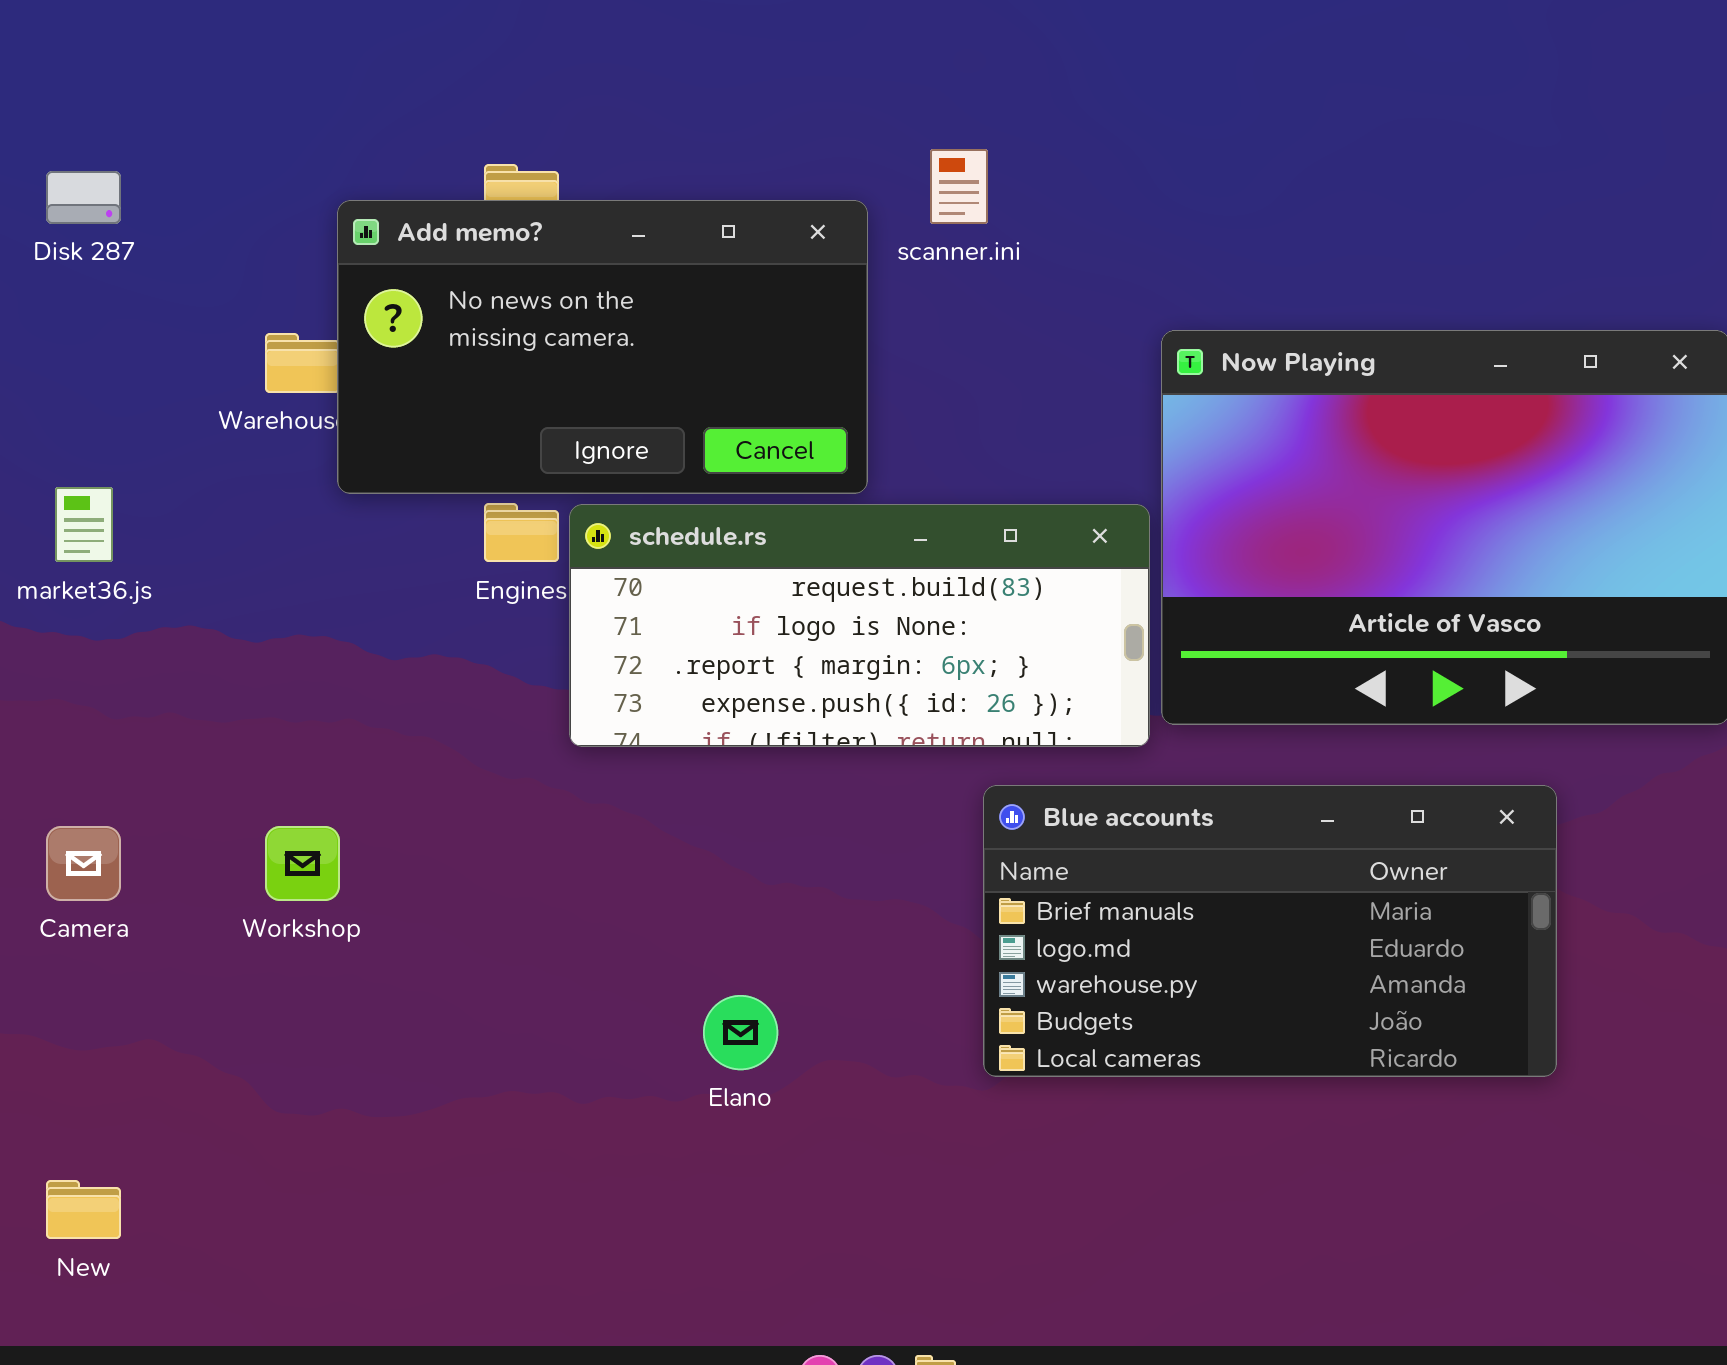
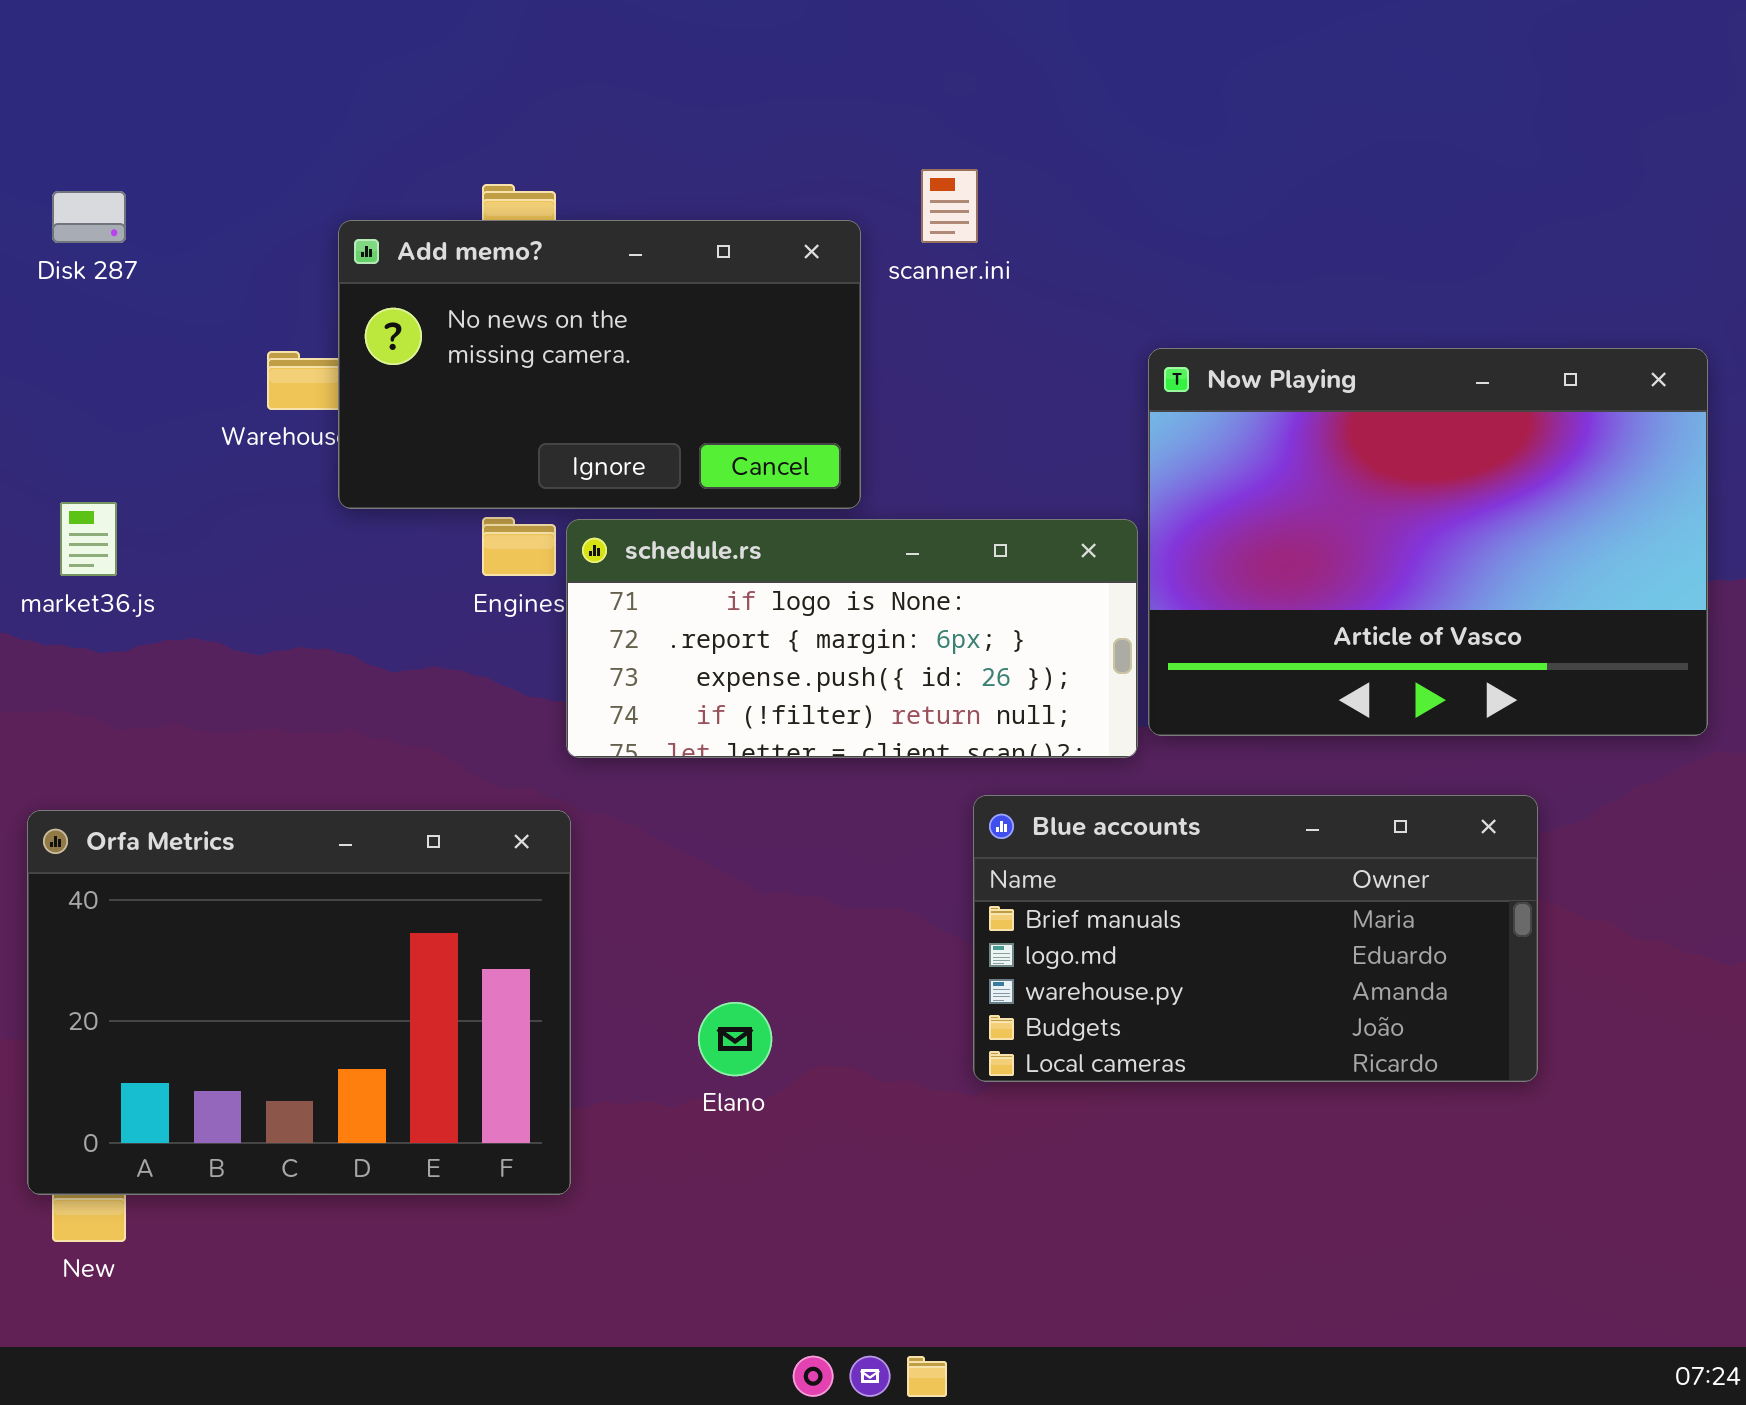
schedule.rs: [569,504,1150,747] -> [566,519,1138,758], scrolled down 1 row
Orfa Metrics: none -> [27,810,571,1195], opened

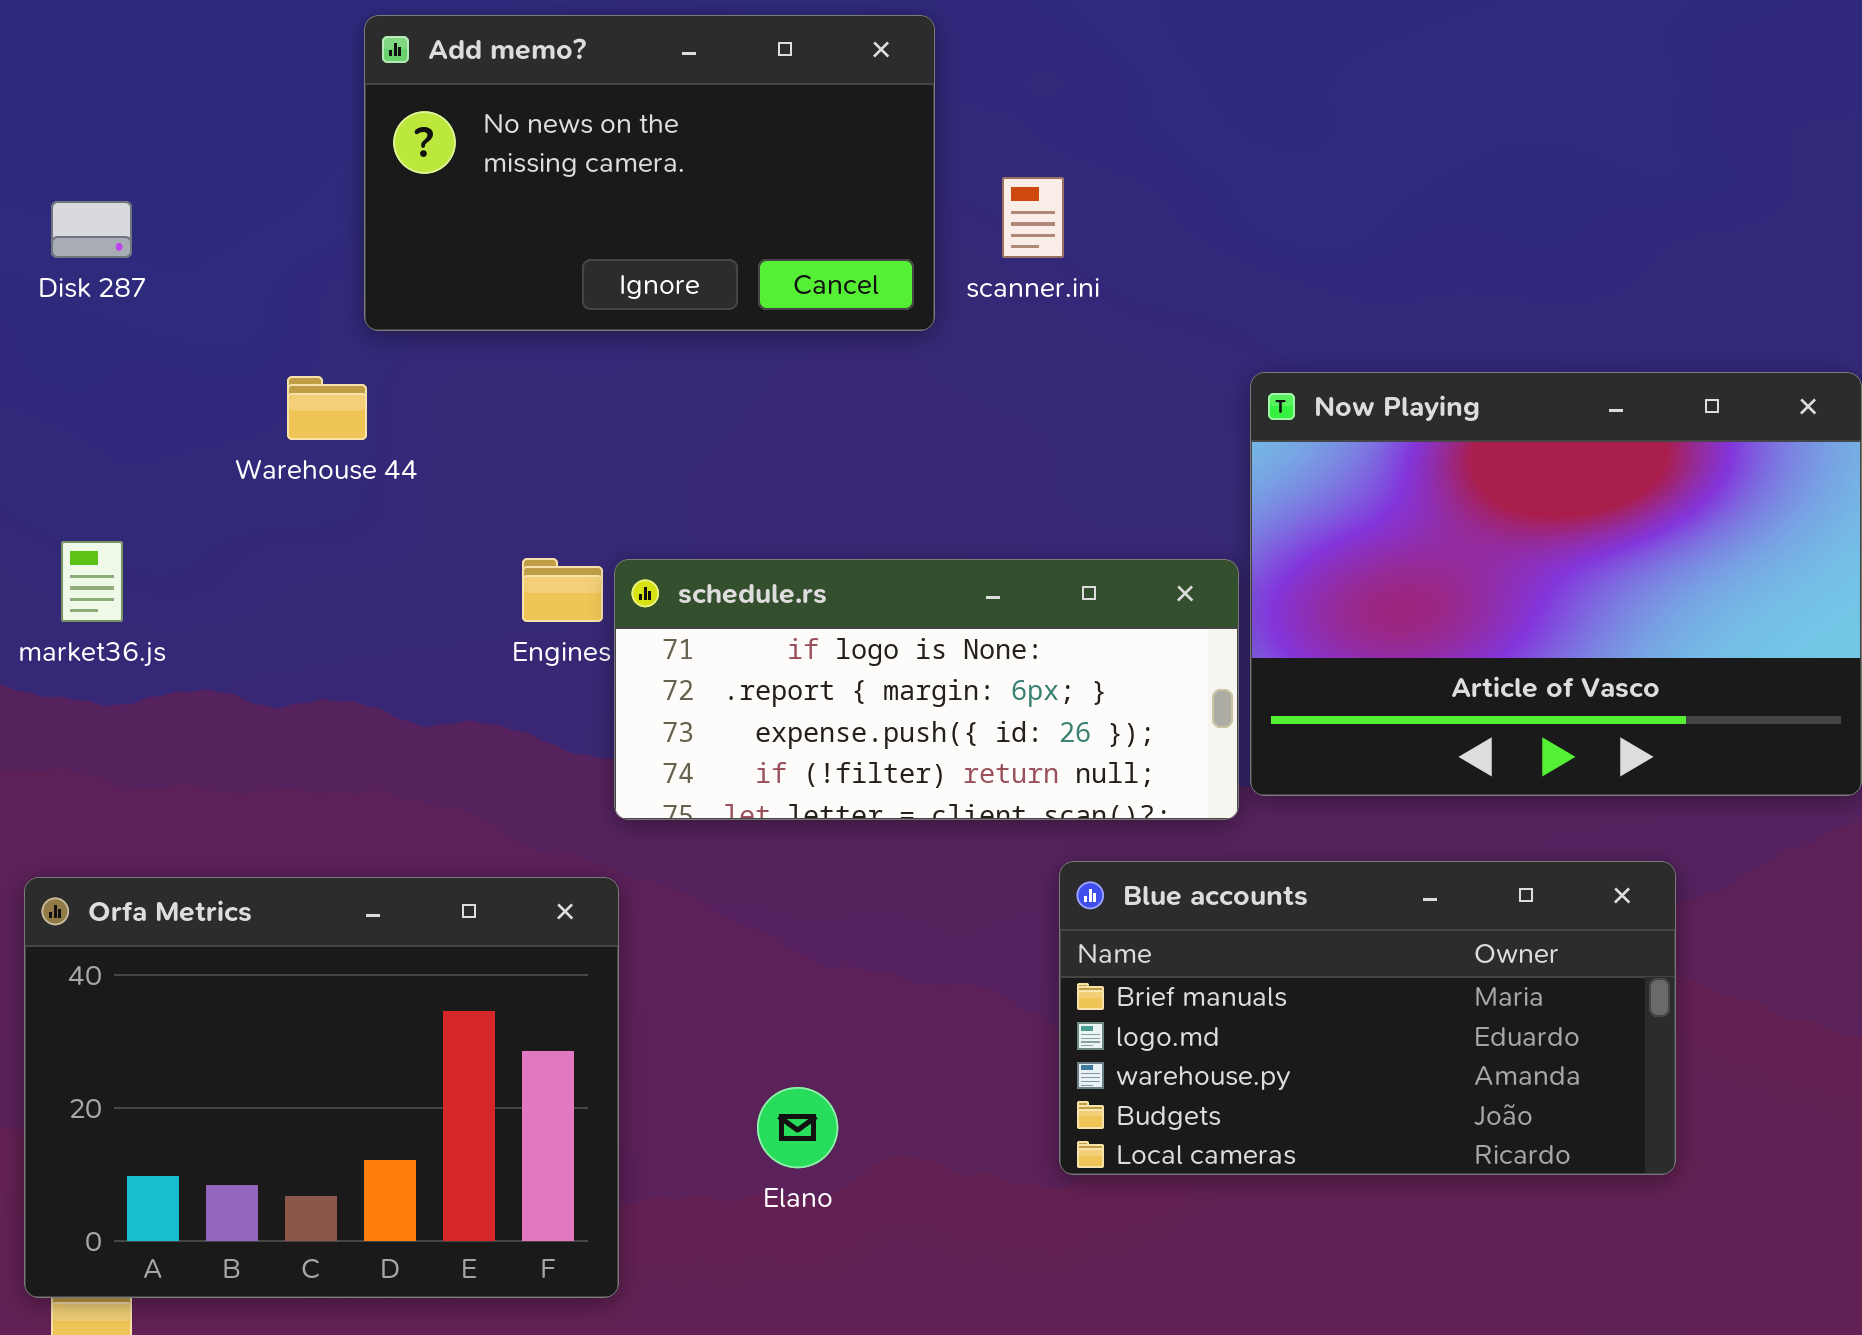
Add memo?: [338,220,861,509] -> [364,15,935,331], moved

